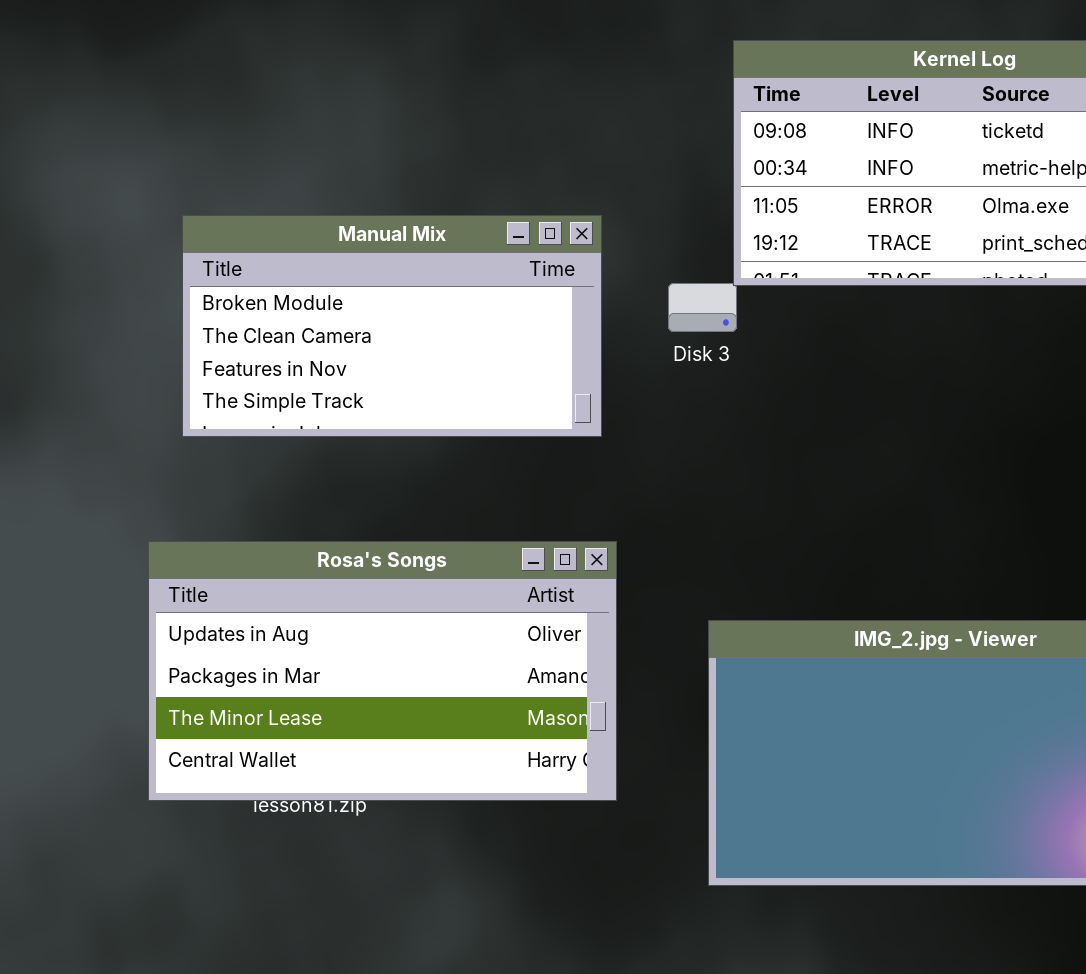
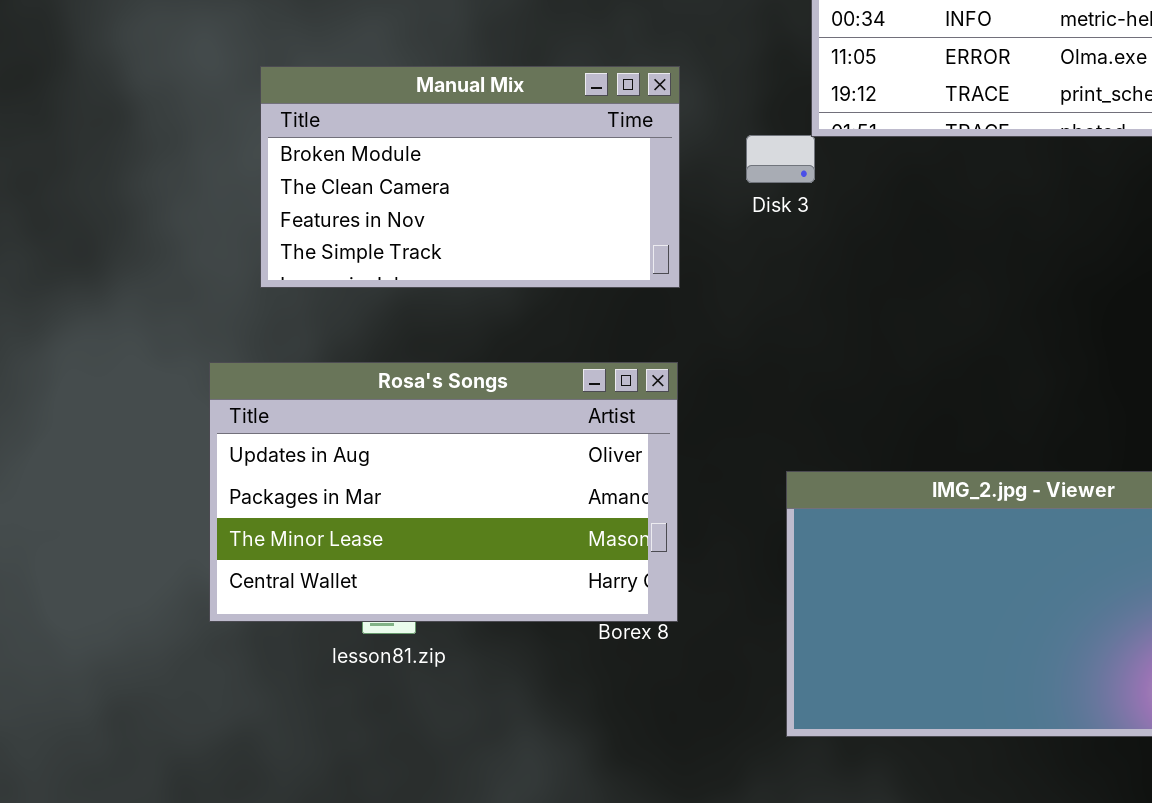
Rosa's Songs: [148,541,617,801] -> [209,362,678,622], moved

